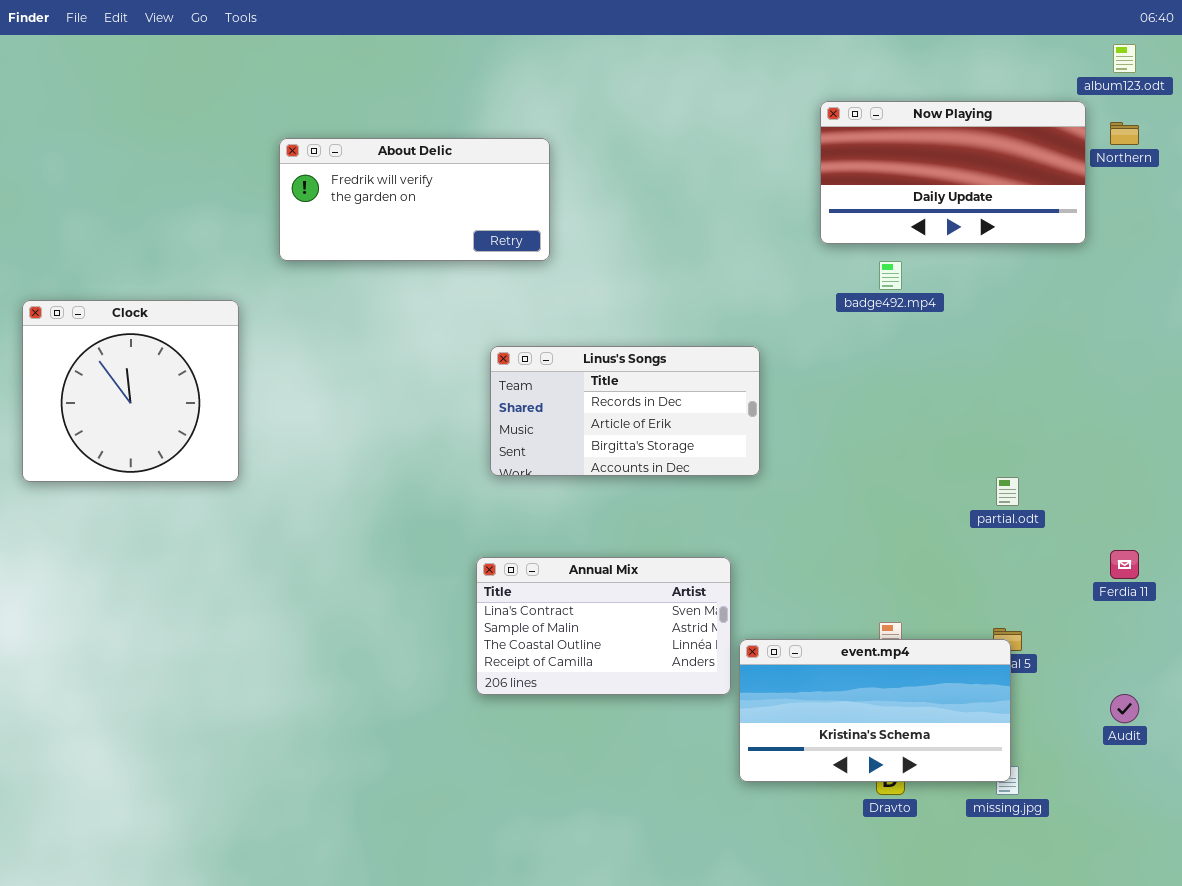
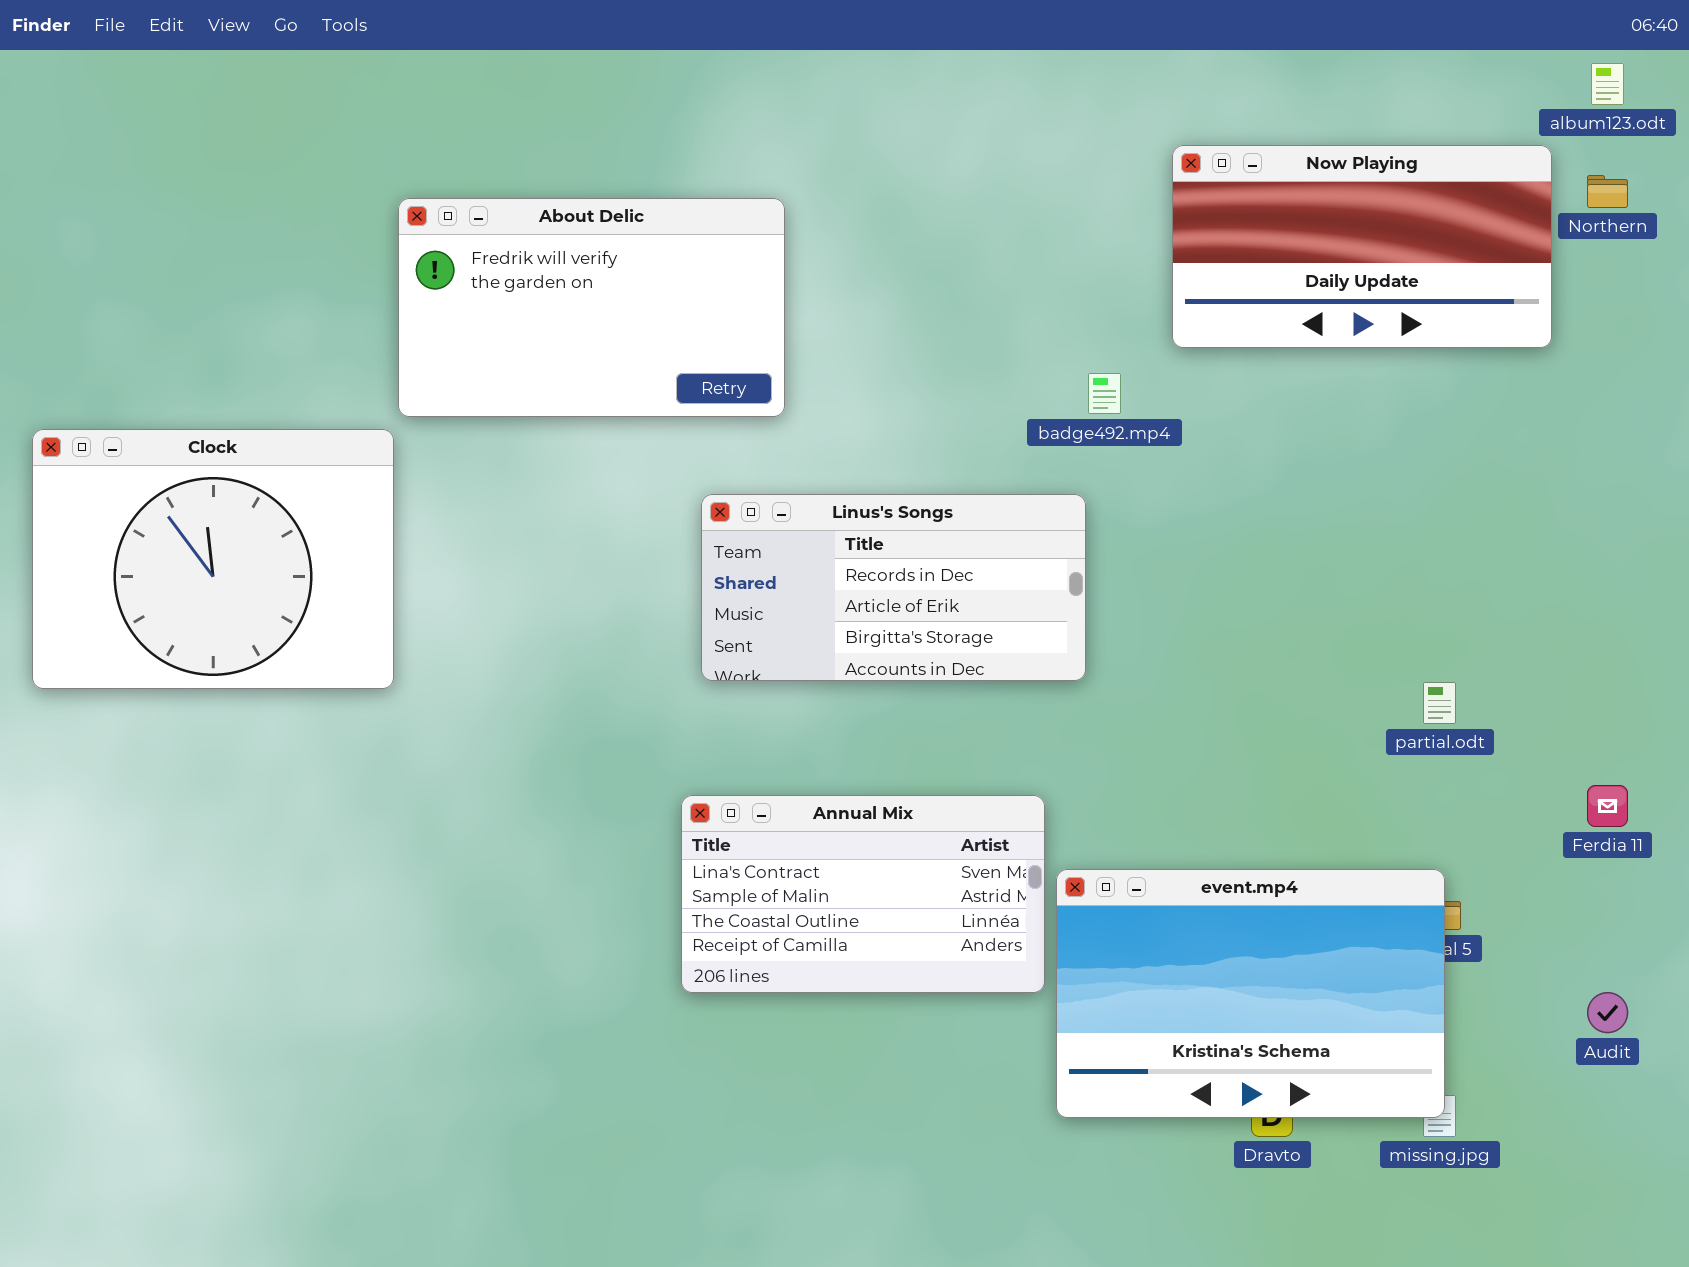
About Delic: [279,138,550,261] -> [398,198,785,417], resized
badge492.mp4: [879,261,902,290] -> [1088,373,1121,414], moved
Clock: [22,300,239,482] -> [32,429,394,689], resized
event.mp4: [739,639,1011,782] -> [1056,869,1445,1118], resized

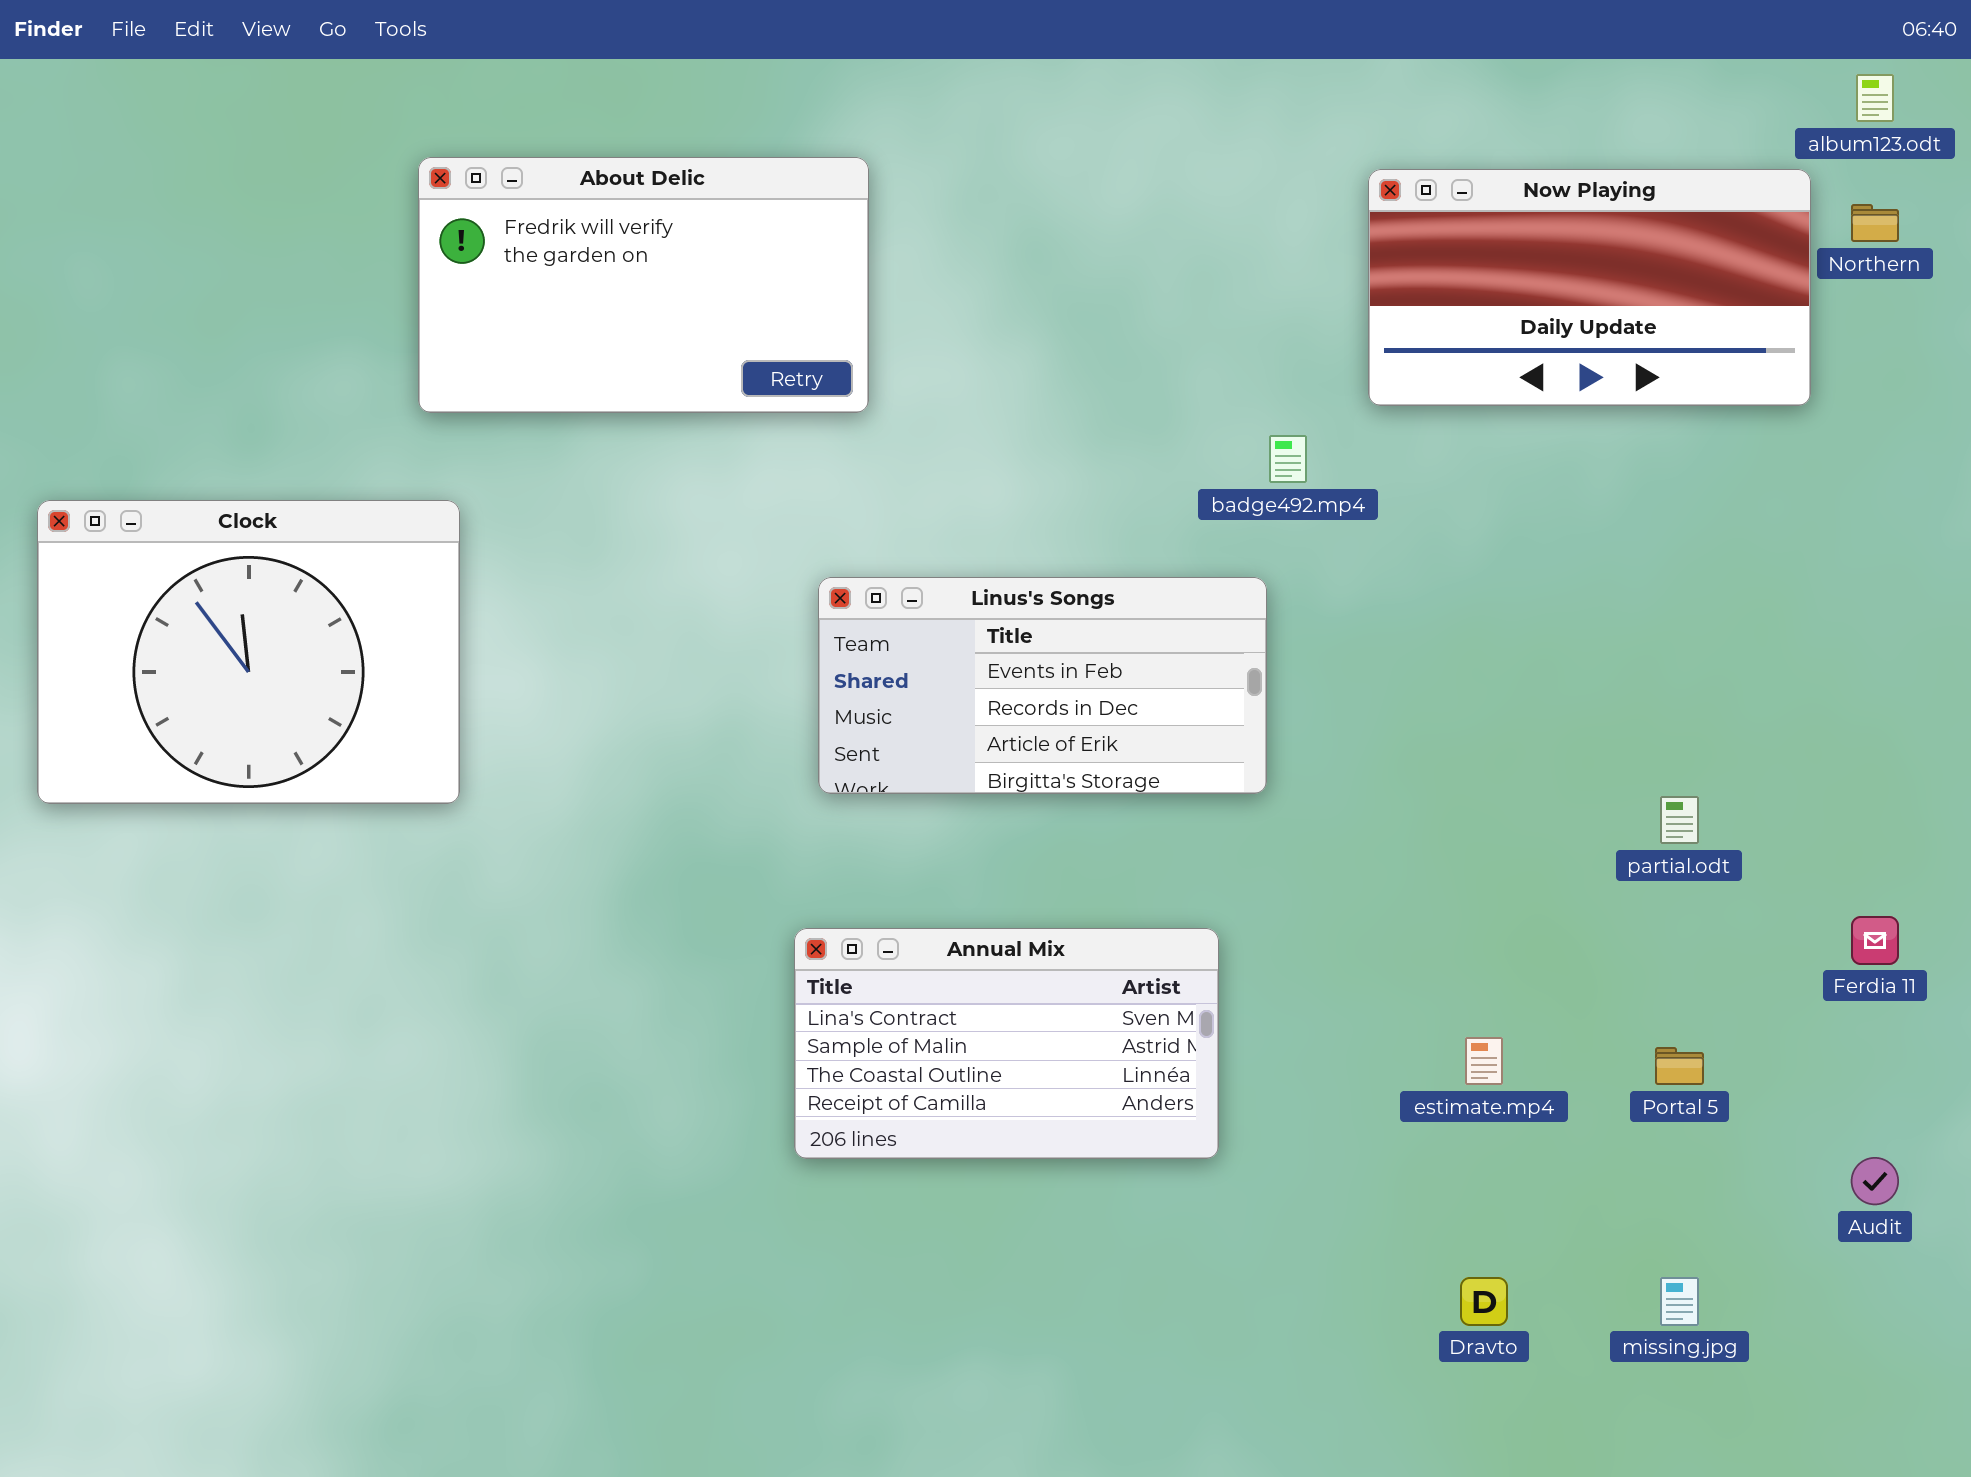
About Delic: [398,198,785,417] -> [418,157,869,413], moved
Linus's Songs: [701,494,1086,681] -> [818,577,1267,794], scrolled up 1 row
event.mp4: [1056,869,1445,1118] -> none, closed

